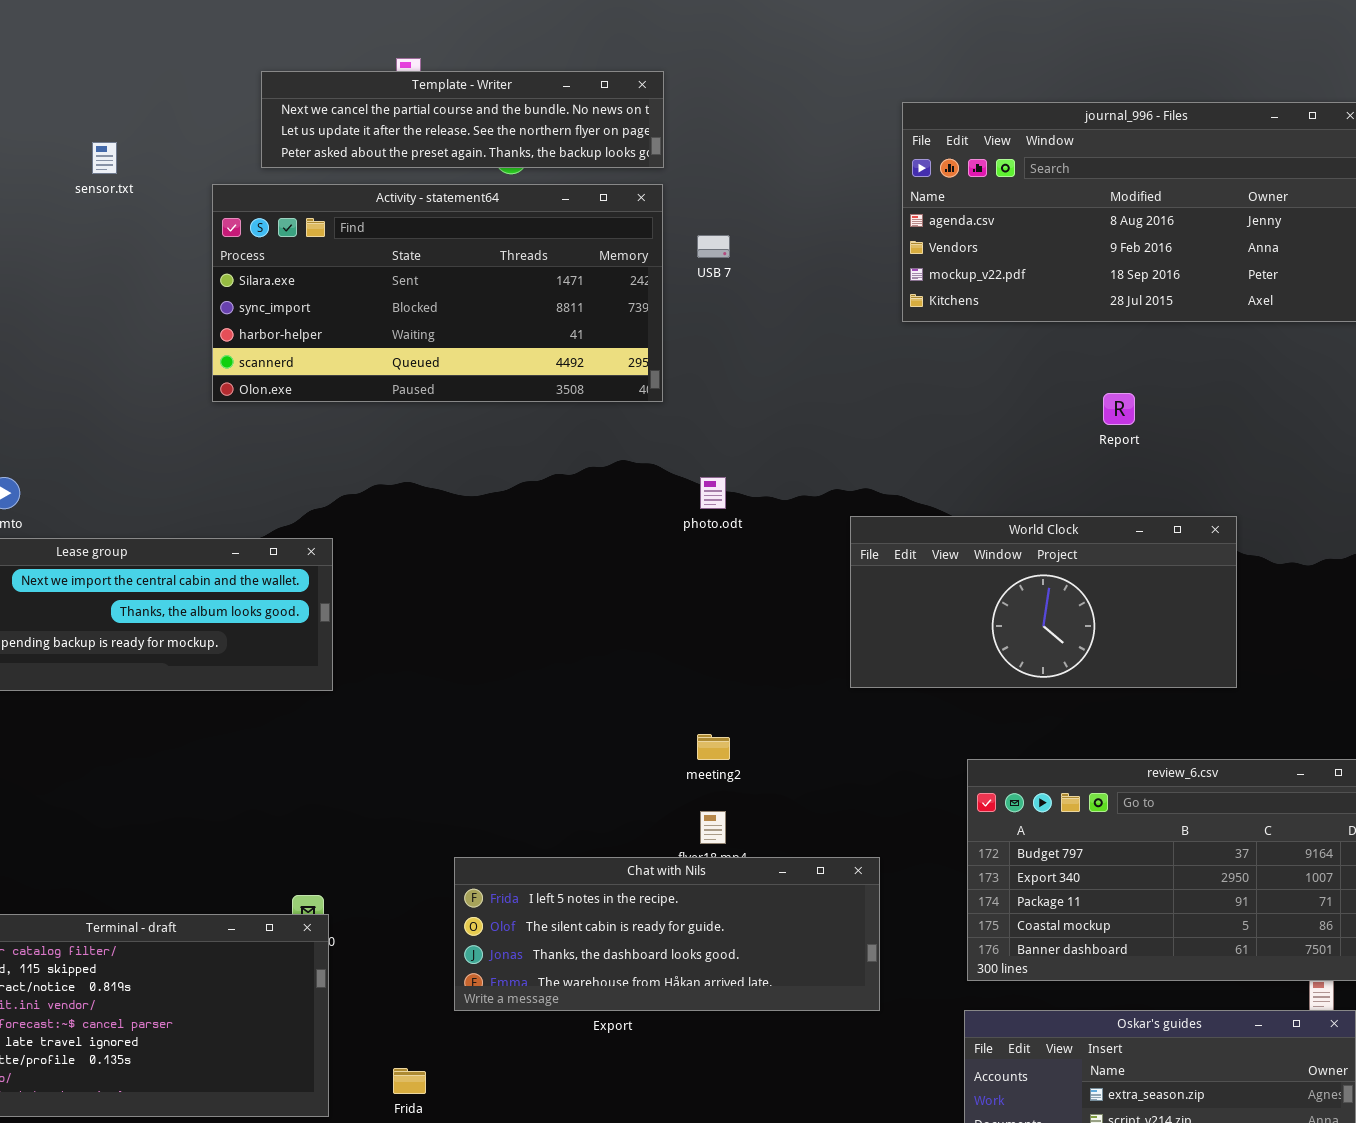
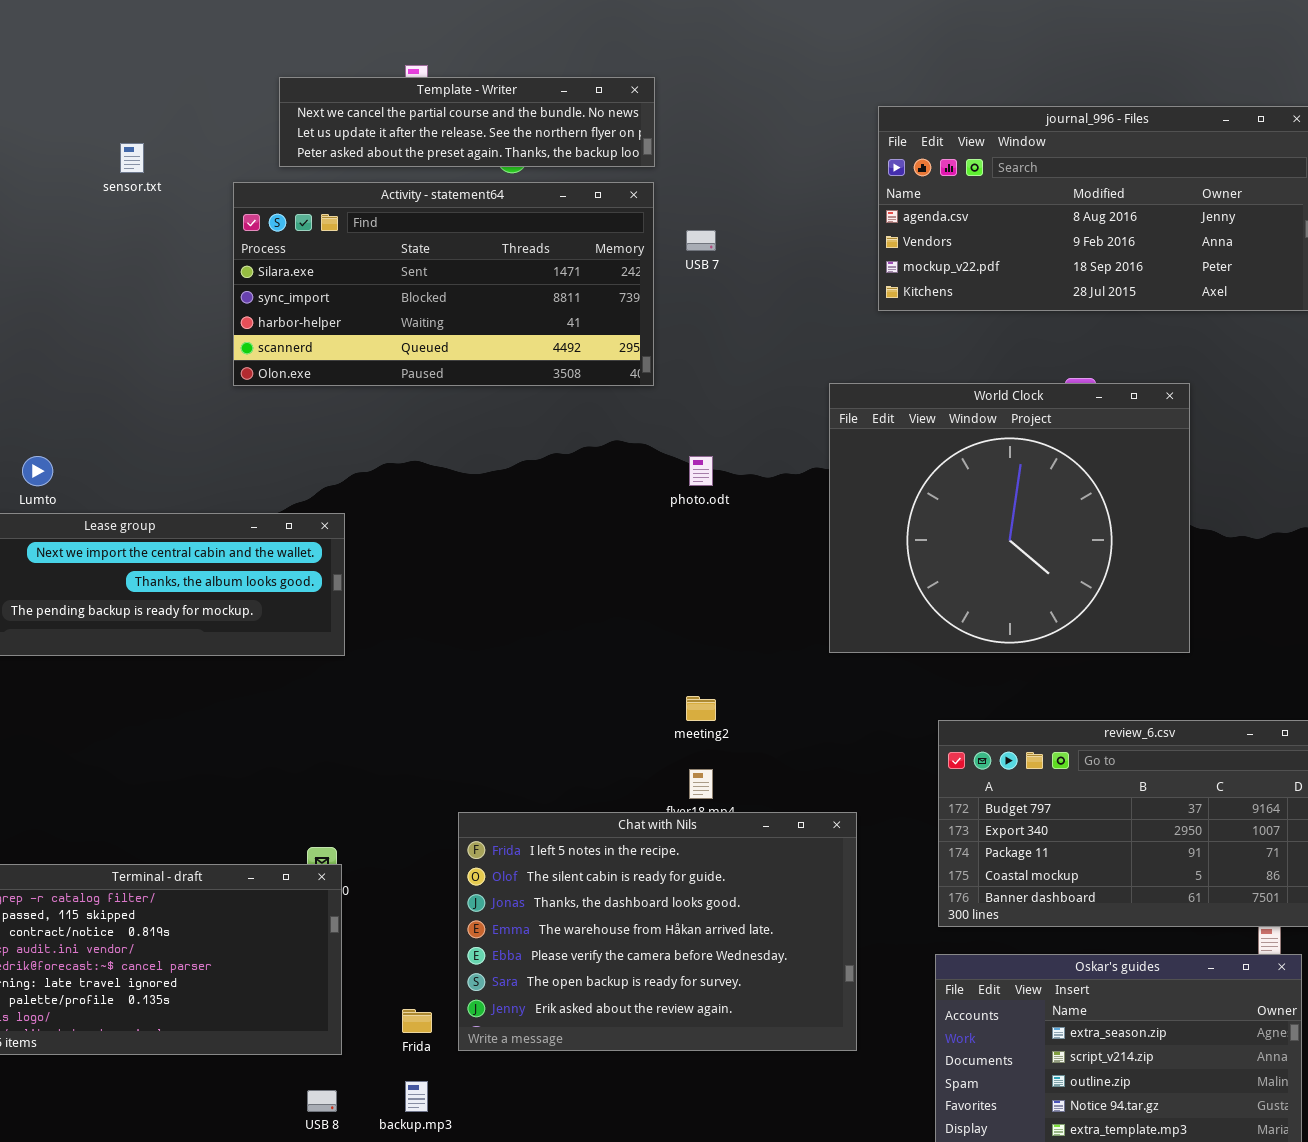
World Clock: [850,516,1237,688] -> [829,383,1190,653], resized
Chat with Nils: [454,857,880,1011] -> [458,812,857,1051], resized

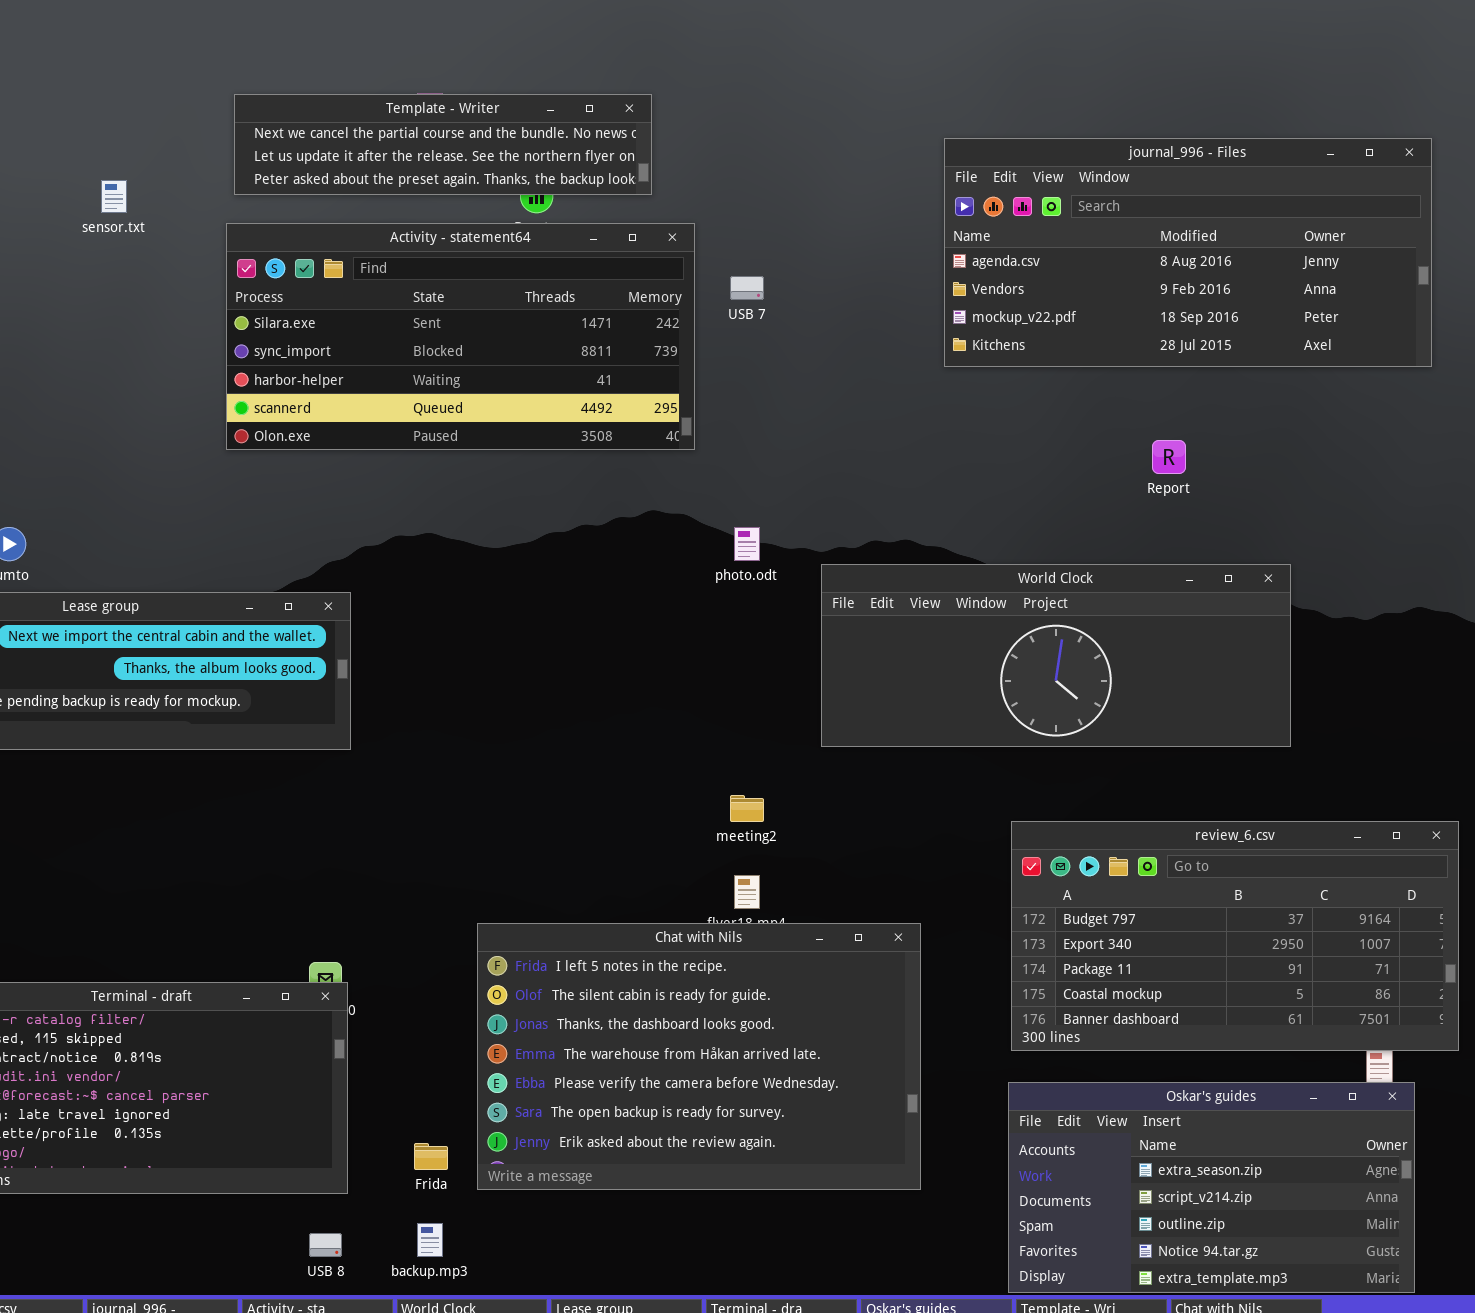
Template - Writer: [279,77,655,167] -> [234,94,652,195], moved
World Clock: [829,383,1190,653] -> [821,564,1291,747], resized

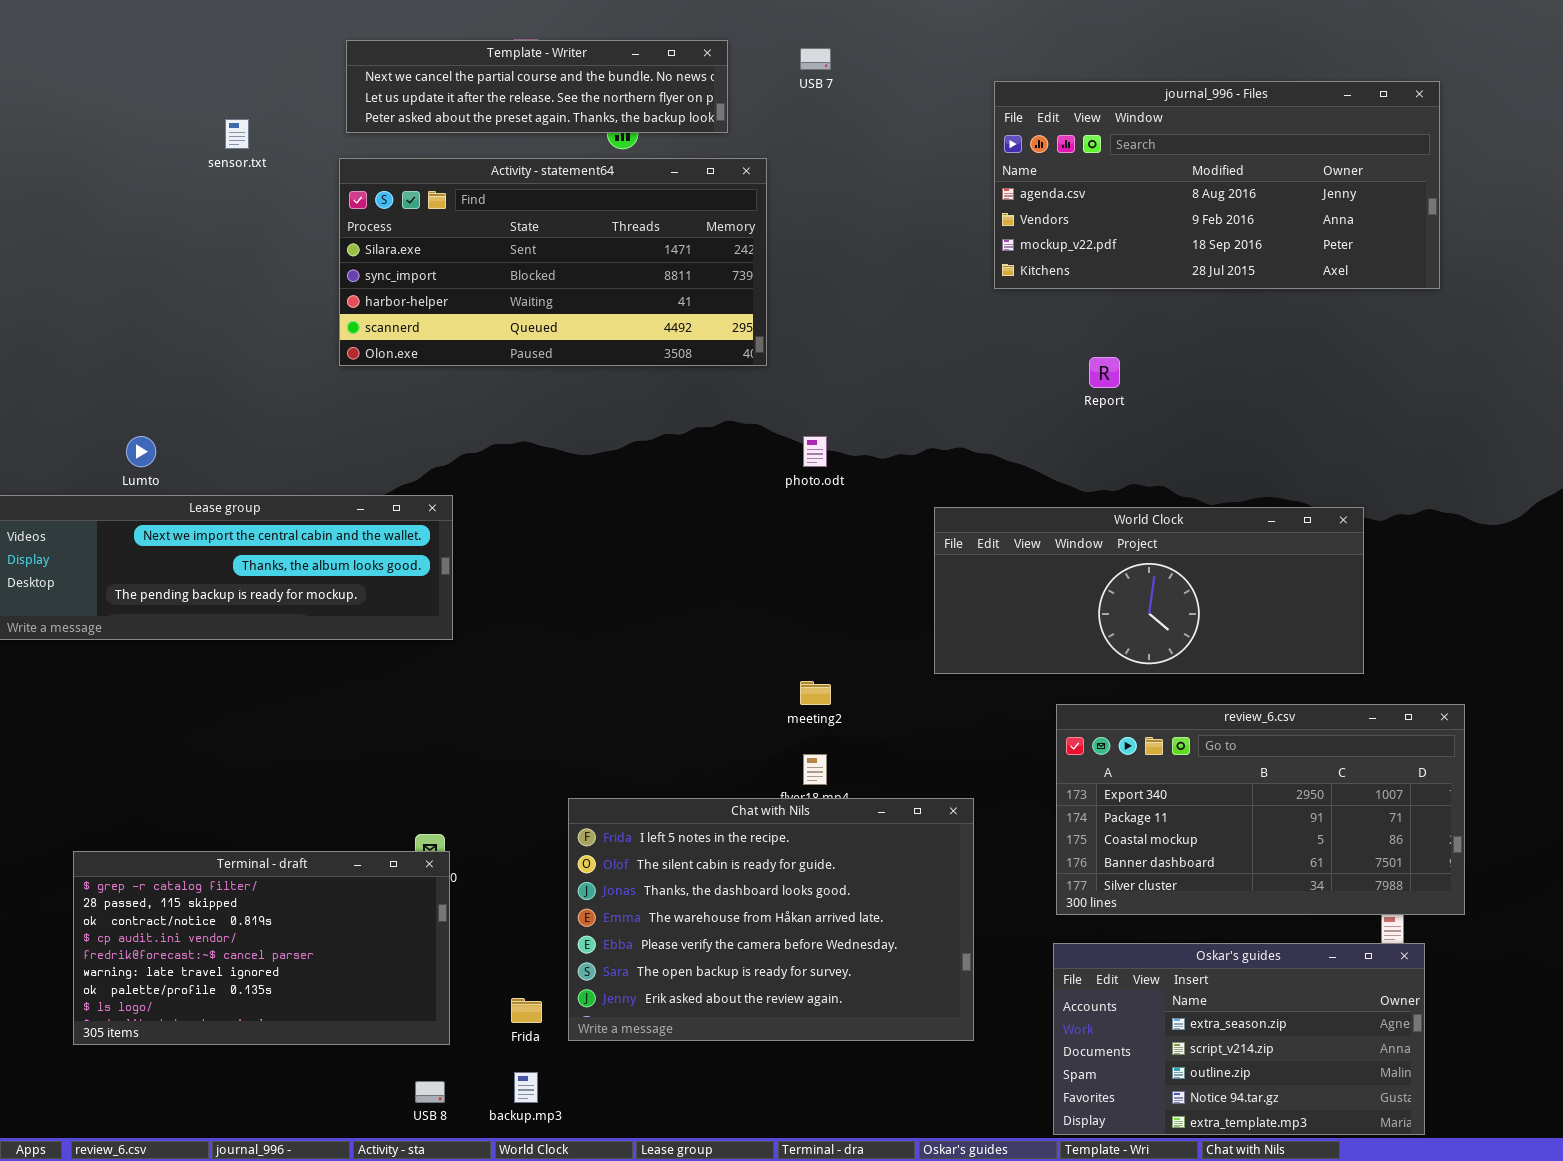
USB 7: [730,276,764,300] -> [800,48,831,70], moved
Report: [1152,440,1186,474] -> [1089,357,1120,388], moved
World Clock: [821,564,1291,747] -> [934,507,1364,674], moved
review_6.csv: [1011,821,1459,1051] -> [1056,704,1465,915], scrolled down 1 row

